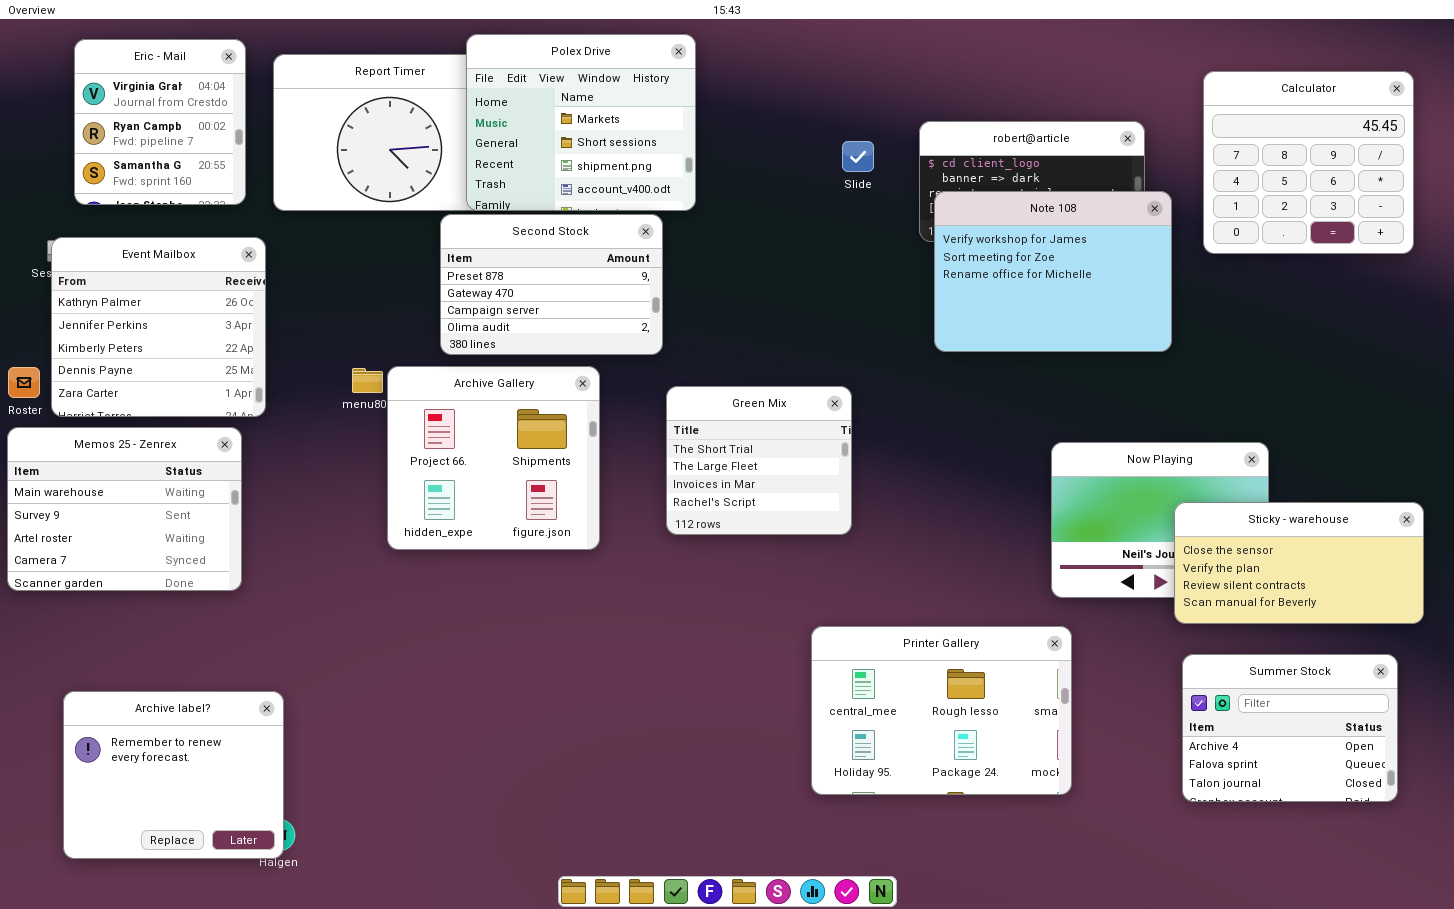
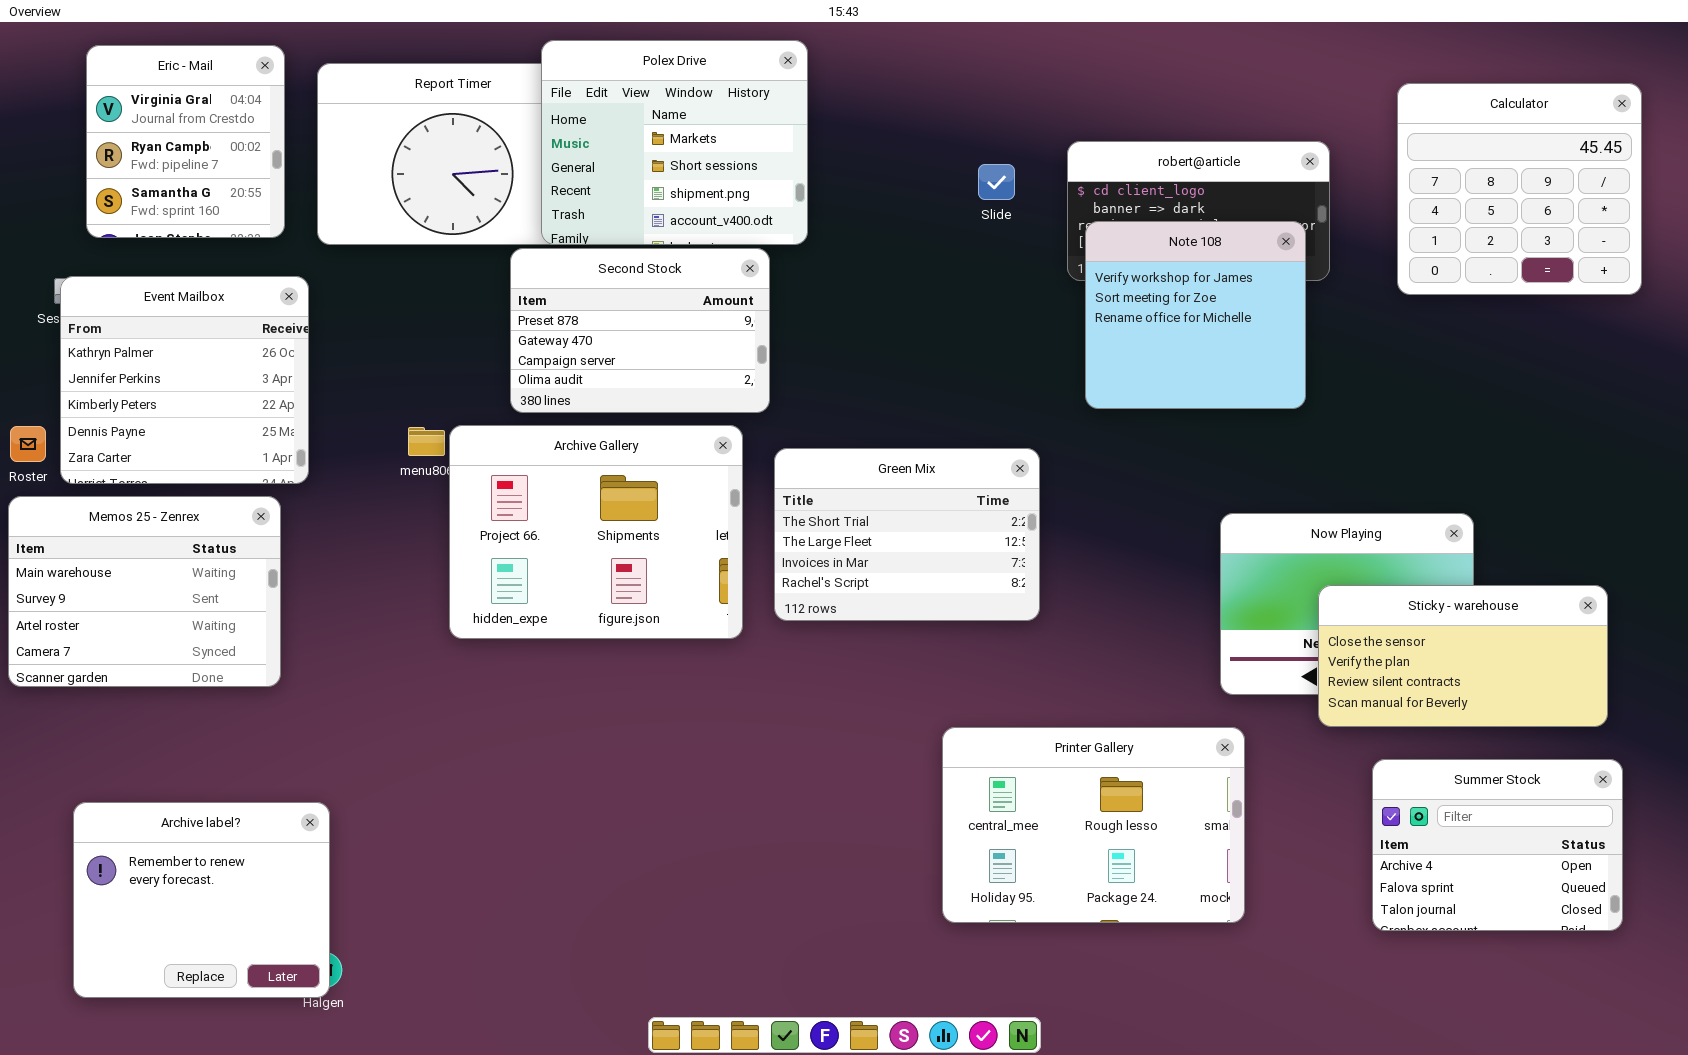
Note 108: [934,191,1172,352] -> [1085,221,1306,409], resized
Archive Gallery: [387,366,600,550] -> [449,425,743,639], resized
Green Mix: [666,386,852,535] -> [774,448,1040,621], resized
Sticky - warehouse: [1174,502,1424,624] -> [1318,585,1608,727], moved

